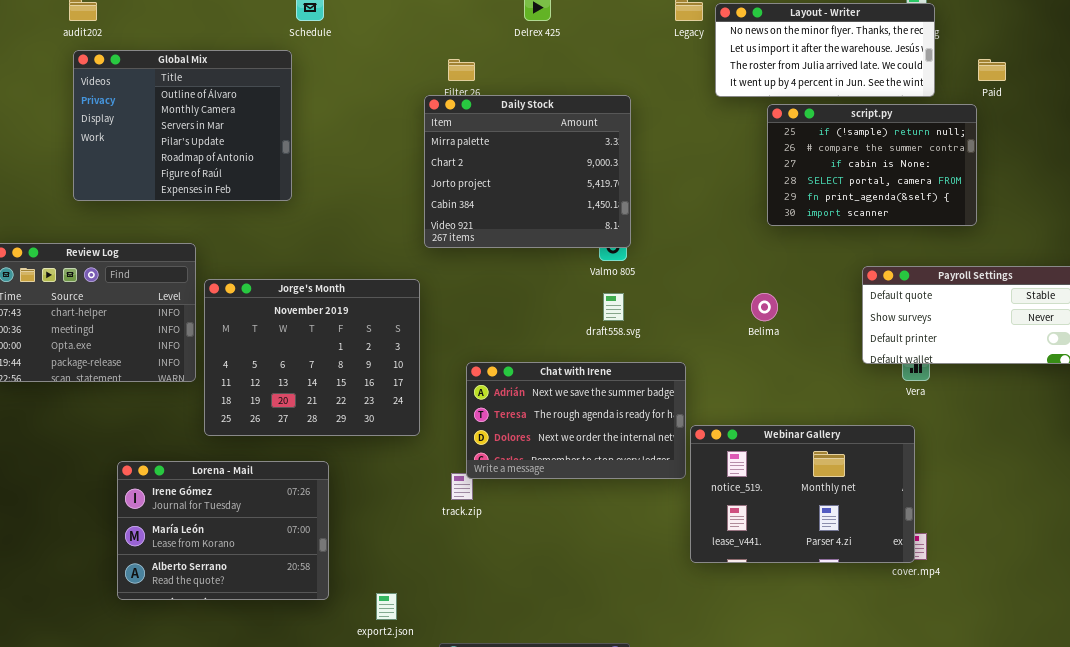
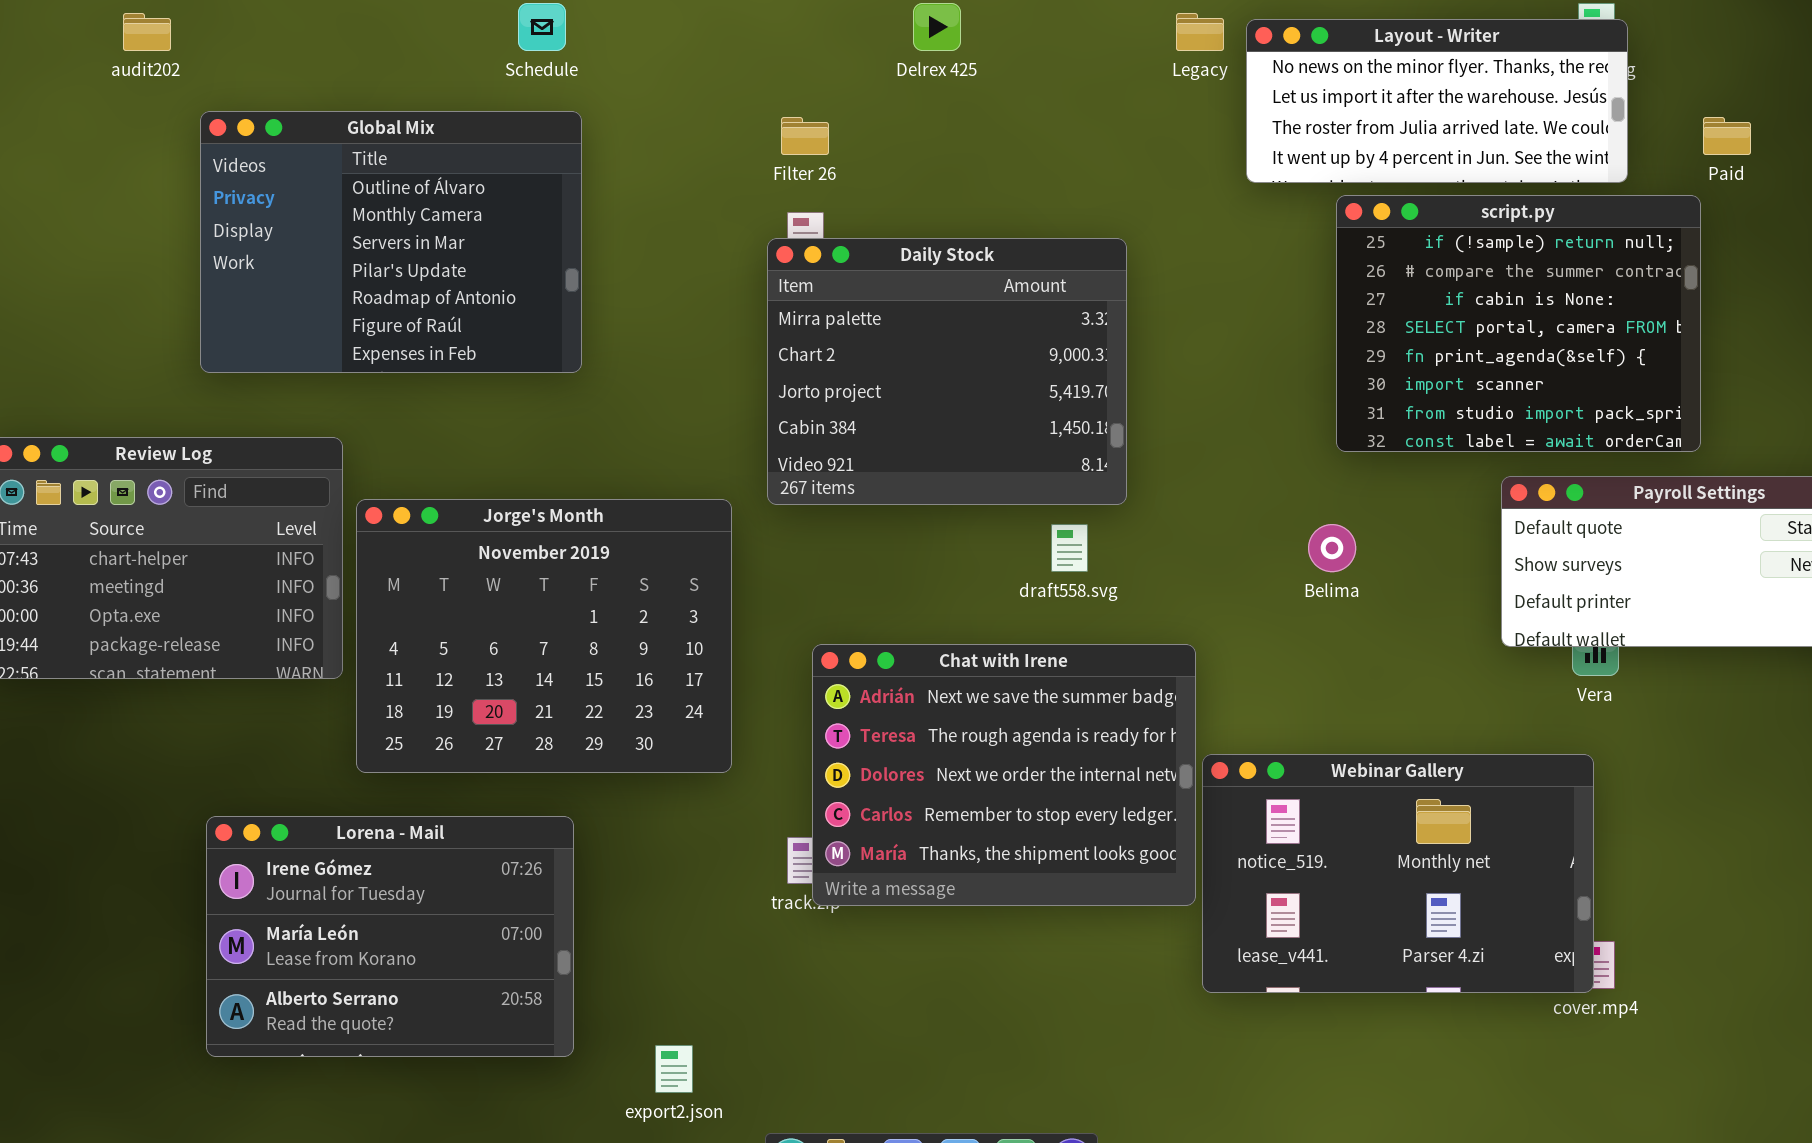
Global Mix: [73,50,292,201] -> [200,111,582,373], moved
Daily Stock: [424,95,631,248] -> [767,238,1127,505], moved
script.py: [767,104,977,226] -> [1336,195,1701,452], resized
Chat with Irene: [466,362,686,479] -> [812,644,1196,906], resized

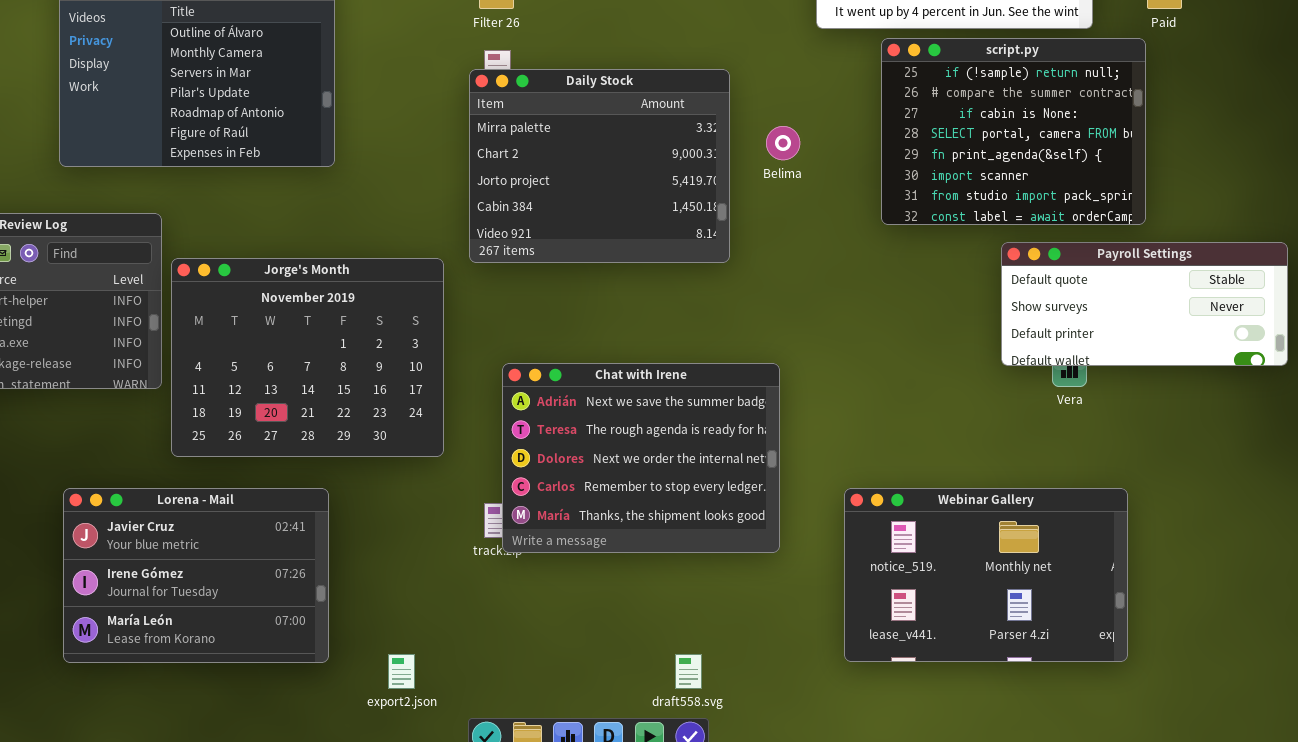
draft558.svg: [1051,524,1088,572] -> [675,654,702,689], moved
Belima: [1308,524,1356,572] -> [766,126,800,160], moved
Webinar Gallery: [1202,754,1594,993] -> [844,488,1128,662], moved
Lorena - Mail: [206,816,574,1057] -> [63,488,329,663], scrolled up 1 row

